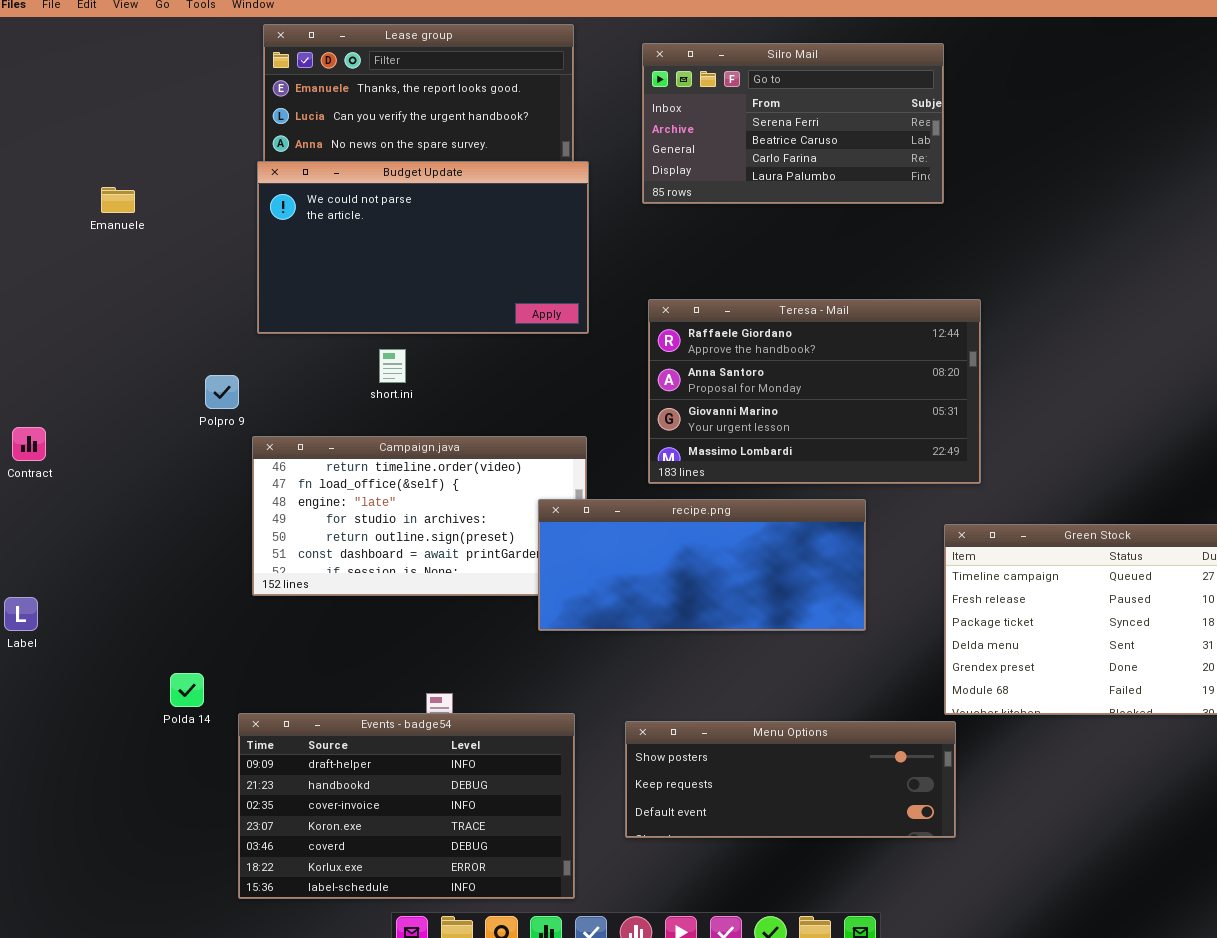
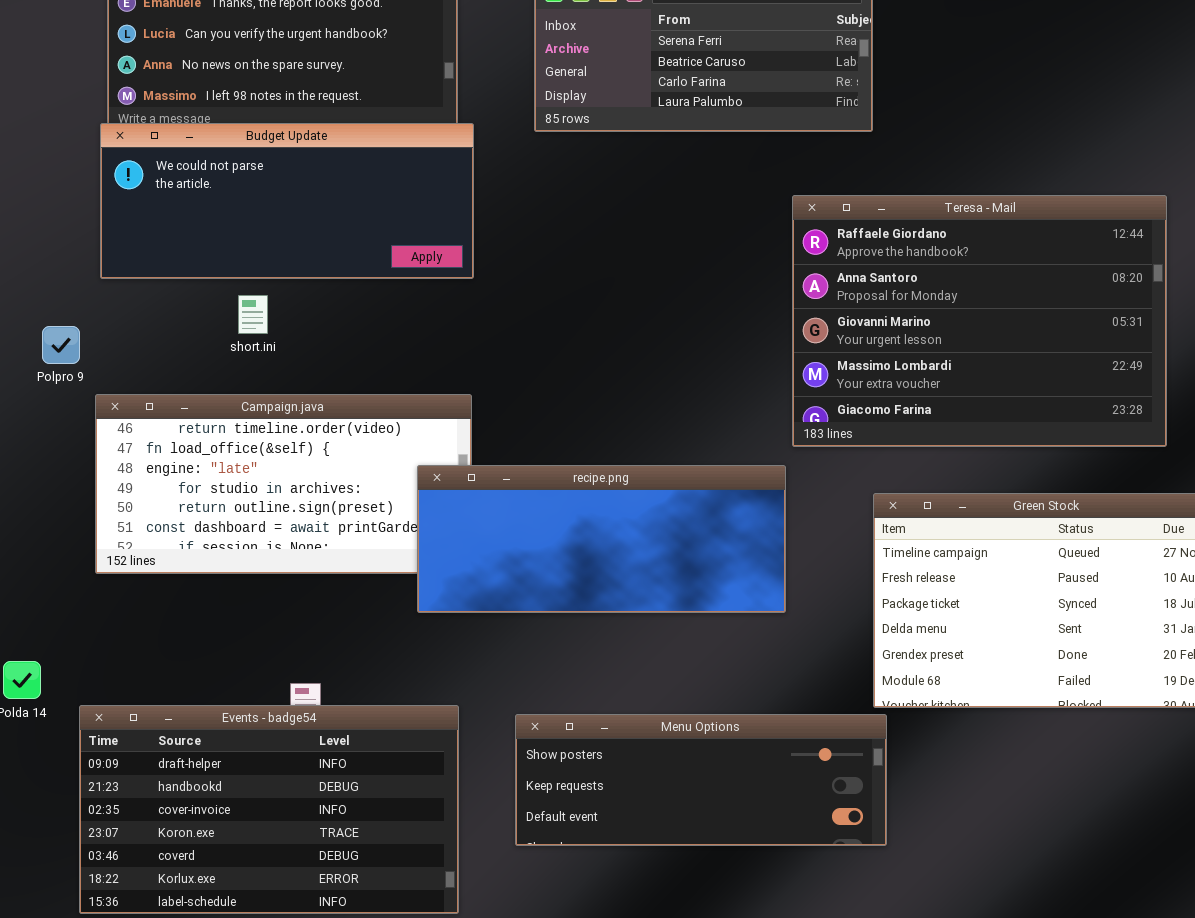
Budget Update: [257,161,589,334] -> [100,123,474,279], resized
Teresa - Mail: [648,299,981,484] -> [792,195,1167,447], moved, resized

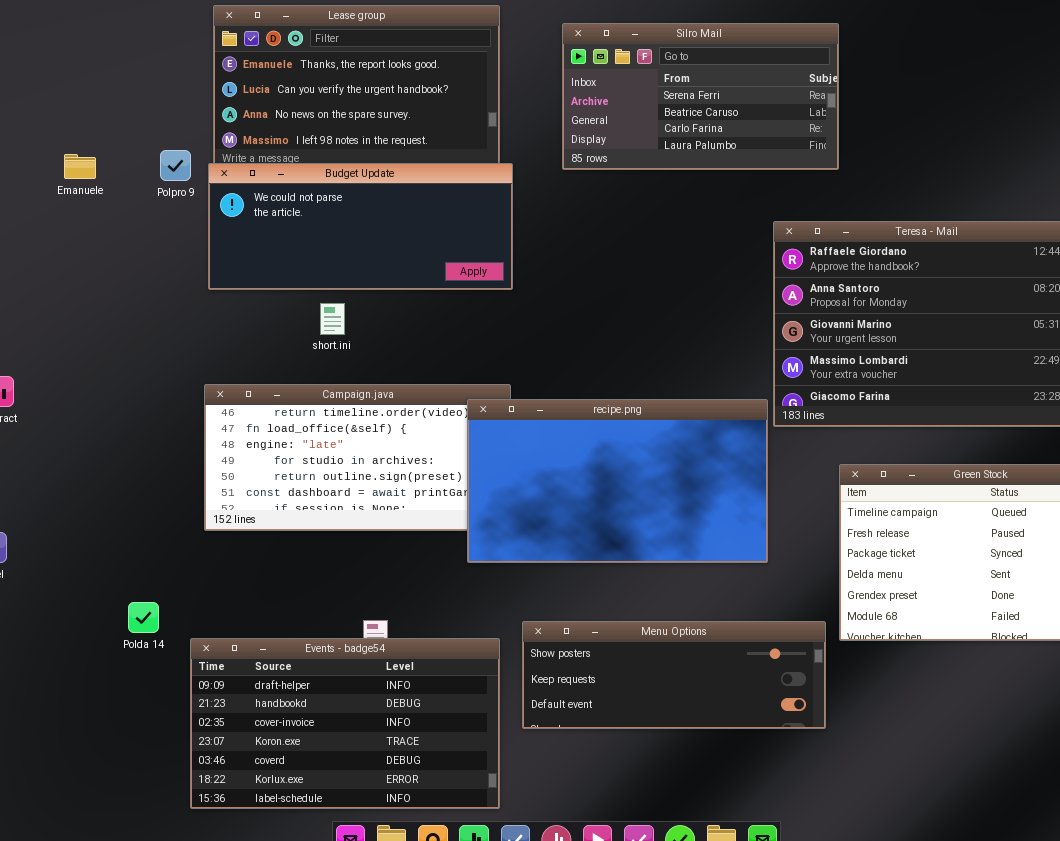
Polpro 9: [42,326,80,364] -> [160,150,191,181], moved
recipe.png: [417,465,786,613] -> [467,399,768,563], resized
Menu Options: [515,714,887,846] -> [522,621,826,729], moved

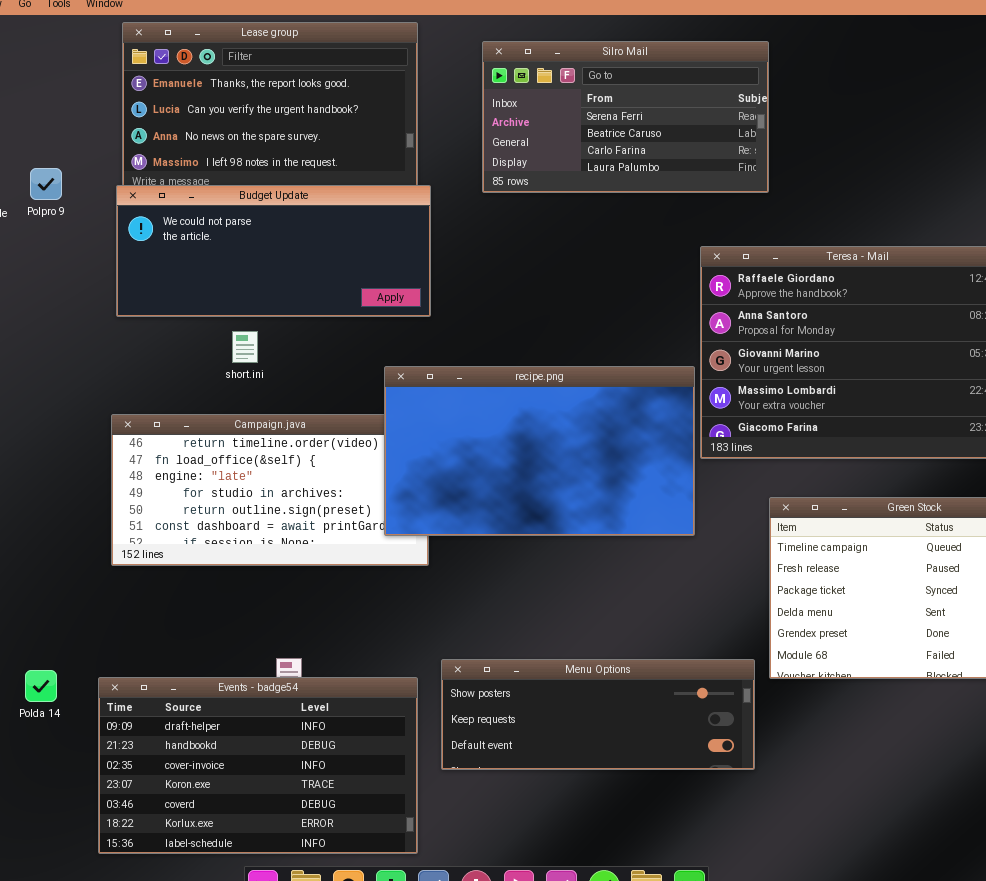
Polpro 9: [160,150,191,181] -> [30,168,62,200], moved
recipe.png: [467,399,768,563] -> [384,366,695,536], moved
Polda 14: [128,602,159,633] -> [25,670,57,702], moved

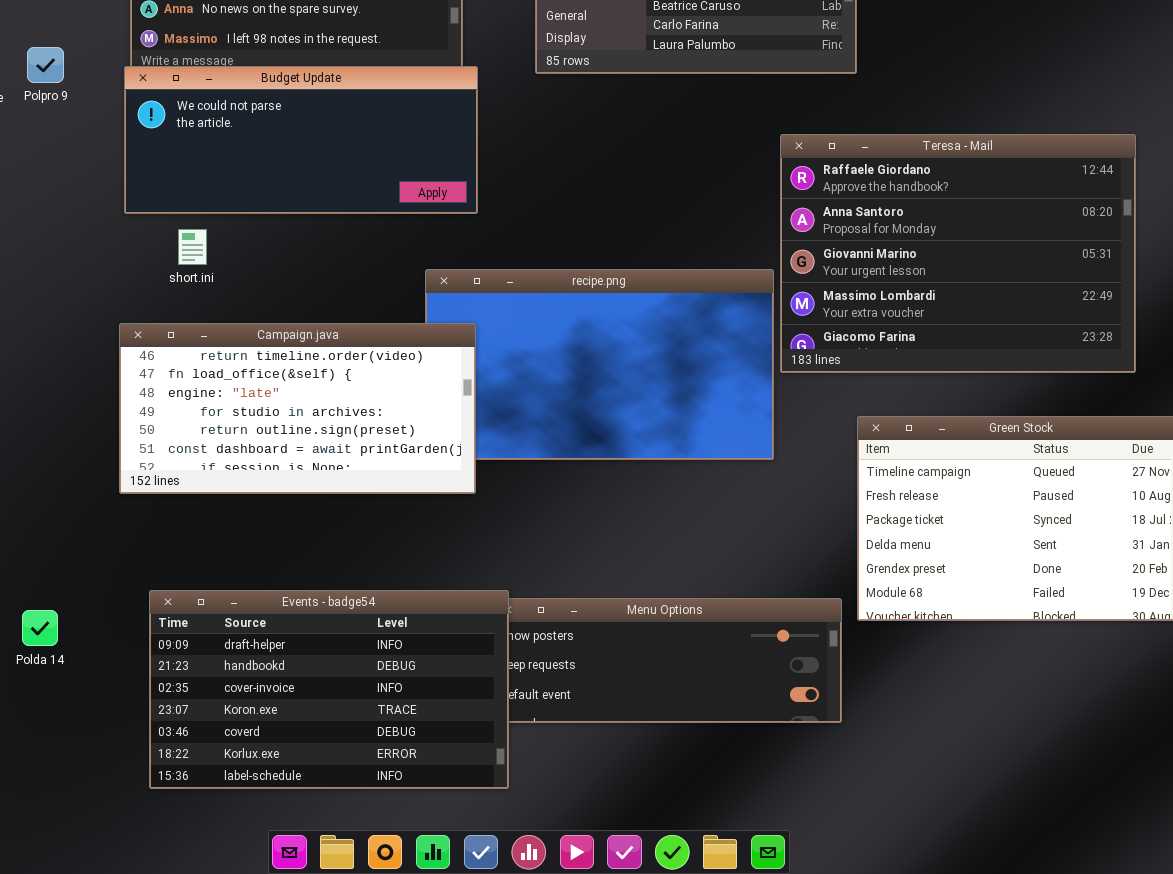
short.ini: [232,331,258,363] -> [178,229,207,265], moved
Campaign.java: [111,414,429,566] -> [119,323,476,494], raised
Events - badge54: [98,677,418,854] -> [149,590,509,789], moved

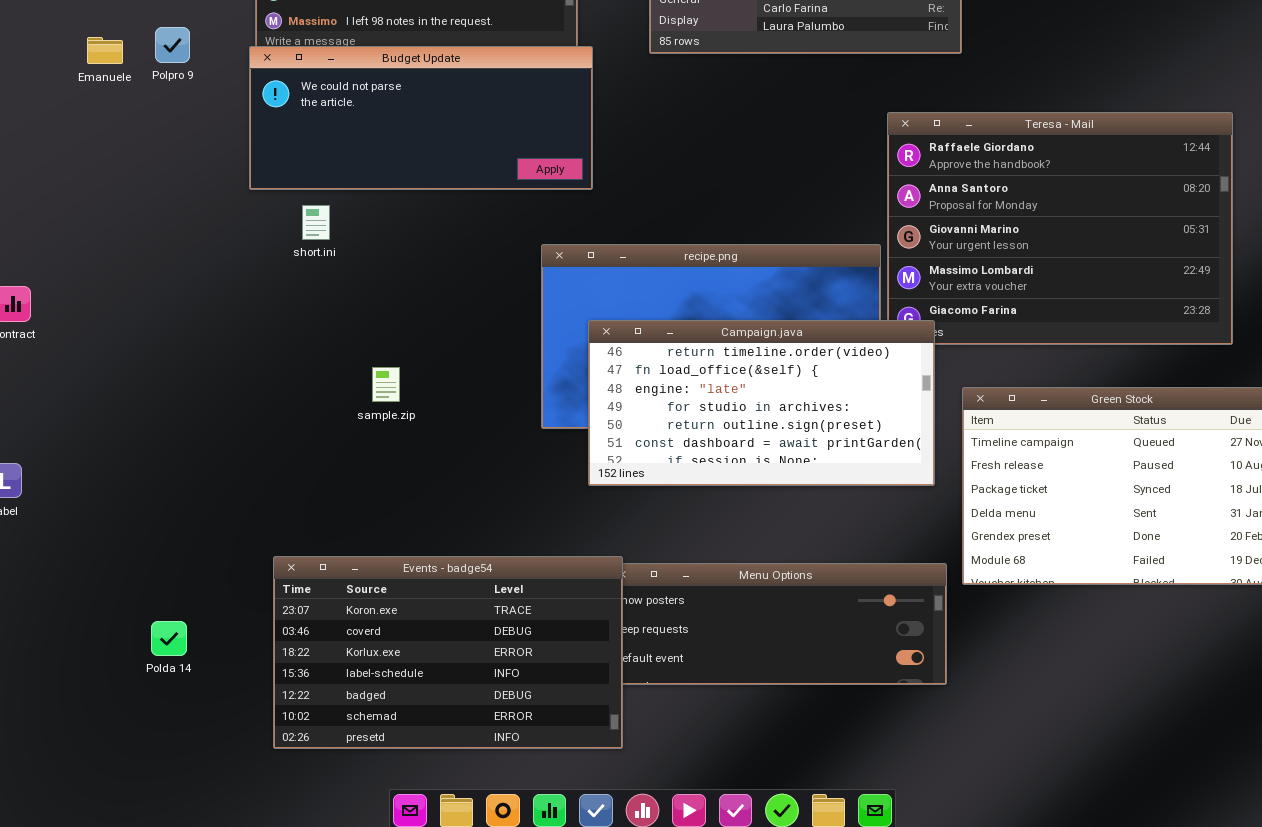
Campaign.java: [119,323,476,494] -> [588,320,935,486], moved
Events - badge54: [149,590,509,789] -> [273,556,623,749], scrolled down 3 rows
Polda 14: [22,610,58,646] -> [151,621,187,656], moved

